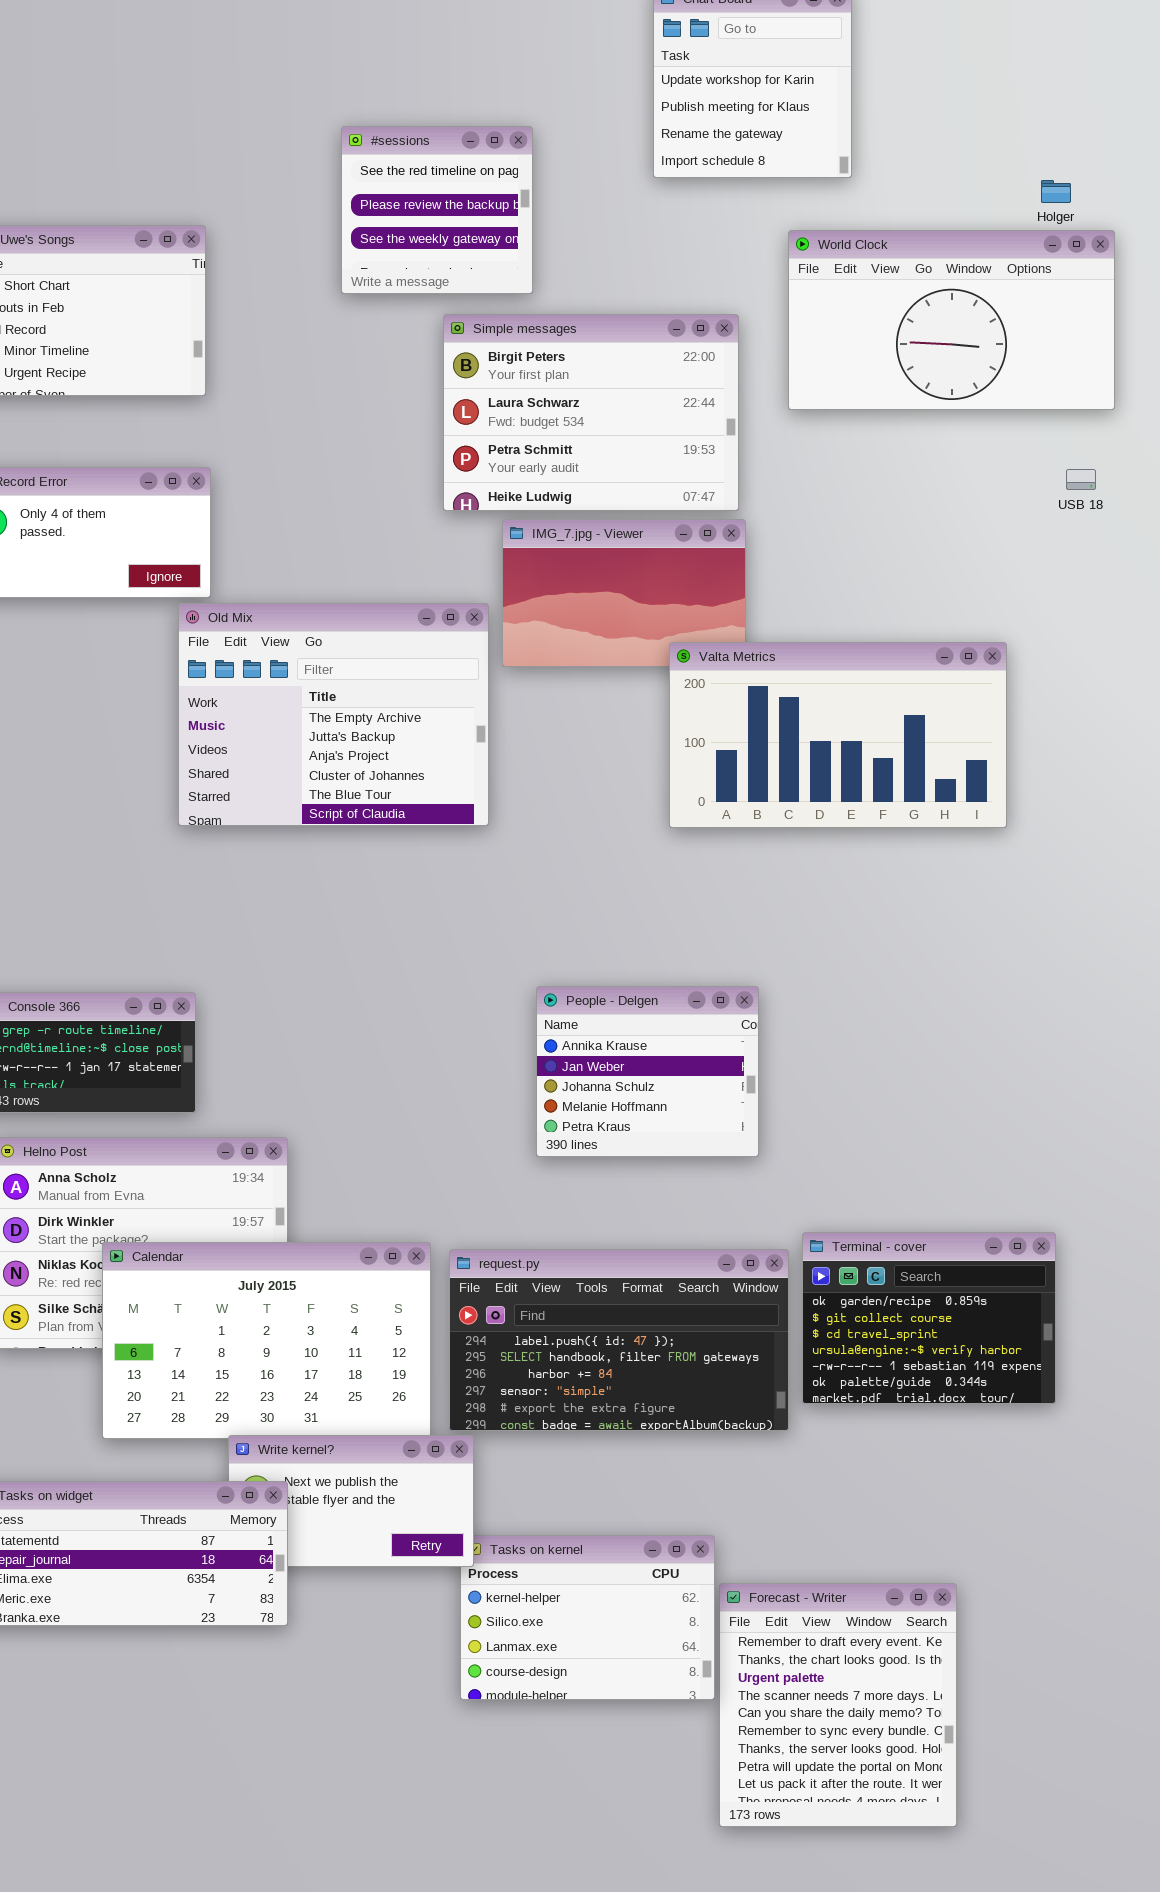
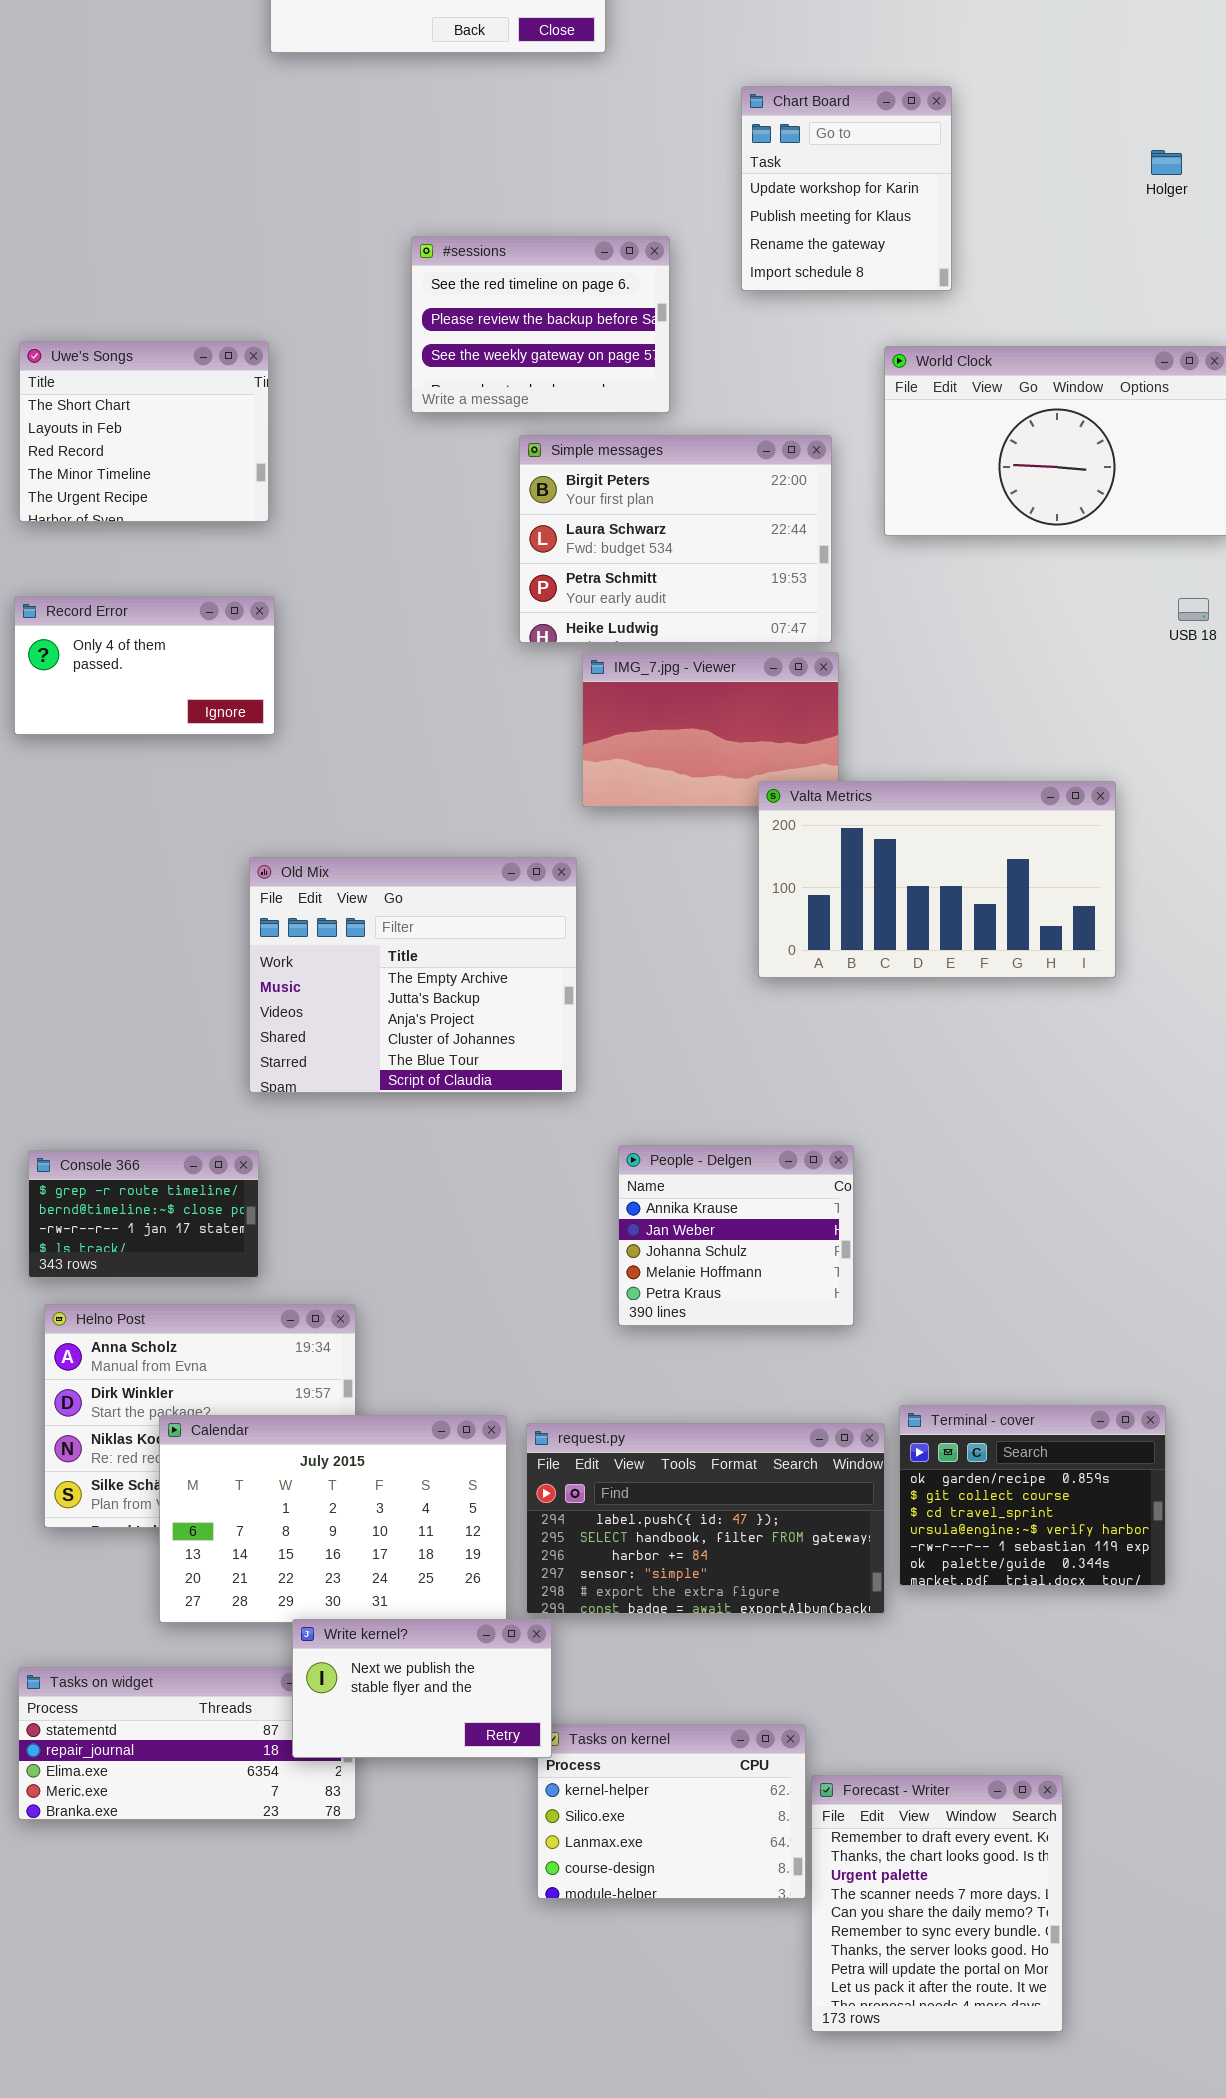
#sessions: [341,126,533,294] -> [411,236,670,413], resized
Holger: [1041,180,1071,203] -> [1151,150,1182,175], moved
Old Mix: [178,603,489,826] -> [249,857,577,1093], moved
Write kernel?: [228,1435,474,1567] -> [292,1619,552,1758], raised

